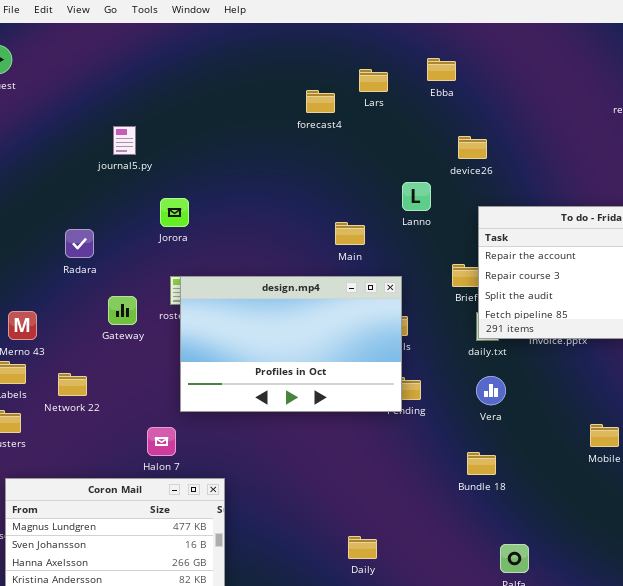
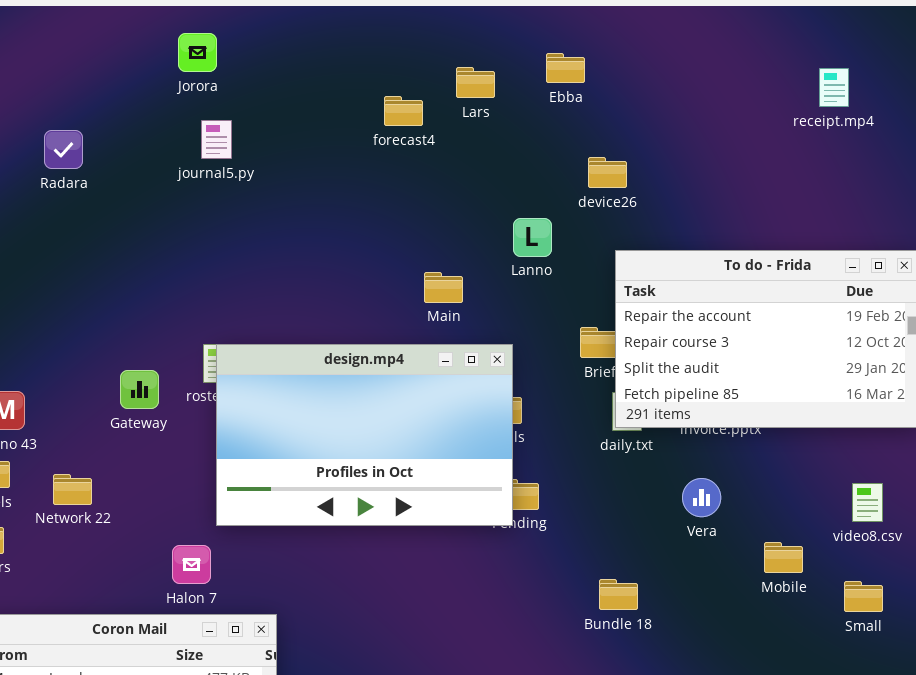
journal5.py: [113,126,136,155] -> [201,120,232,159], moved
Jorora: [160,198,189,227] -> [178,33,217,72], moved
Radara: [65,229,94,258] -> [44,130,83,169], moved
Vera: [476,376,506,405] -> [682,478,721,517], moved

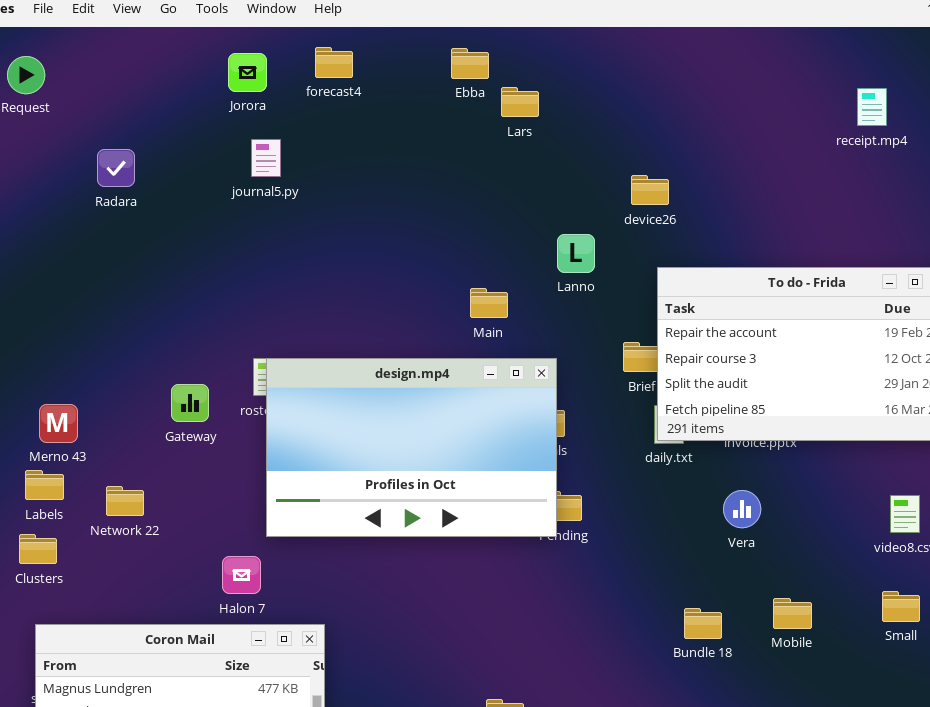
Ebba: [546,53,585,83] -> [451,48,489,79], moved
forecast4: [384,96,423,126] -> [315,47,353,78], moved
Mobile: [764,542,803,573] -> [773,598,812,629], moved
Bundle 18: [599,579,638,610] -> [684,608,722,639], moved

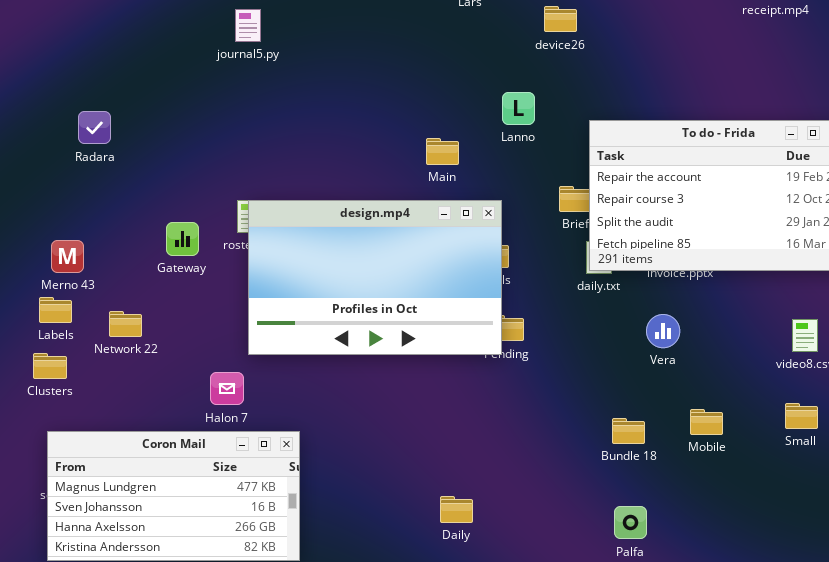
Radara: [97,149,135,187] -> [78,111,111,144], moved
device26: [631,175,669,205] -> [544,6,577,32], moved

